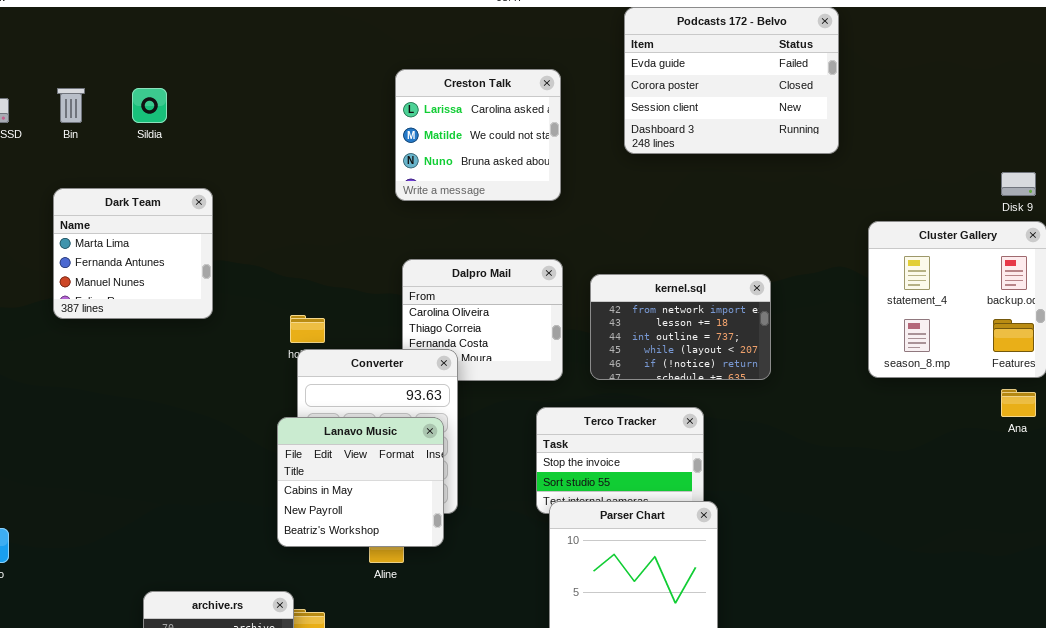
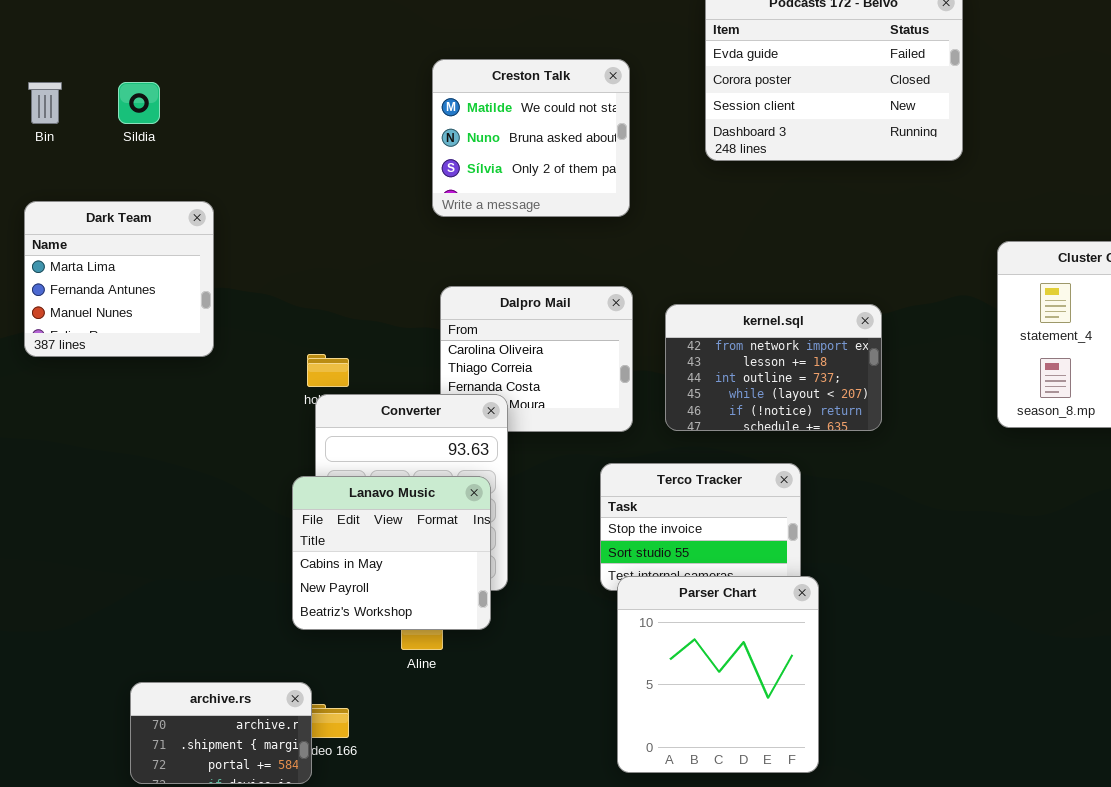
Creston Talk: [395,69,561,201] -> [432,59,630,217], scrolled down 1 row

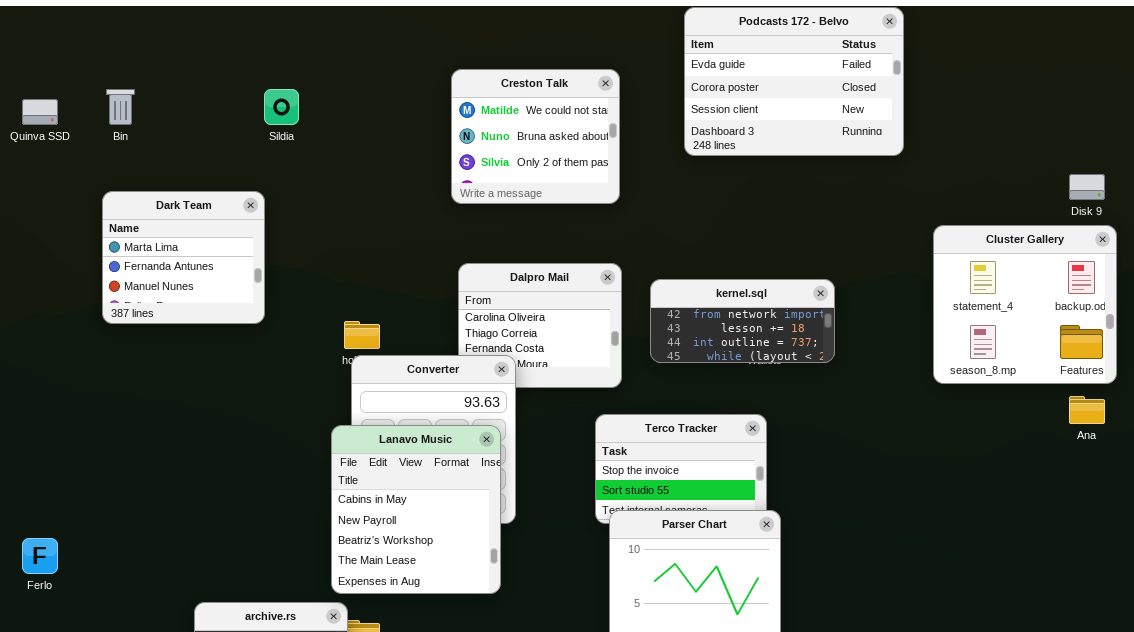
Sildia: [118,82,160,124] -> [264,89,299,125], moved
kernel.sql: [665,304,882,431] -> [650,279,835,363], resized
Lanavo Music: [292,476,491,630] -> [331,425,501,594], resized

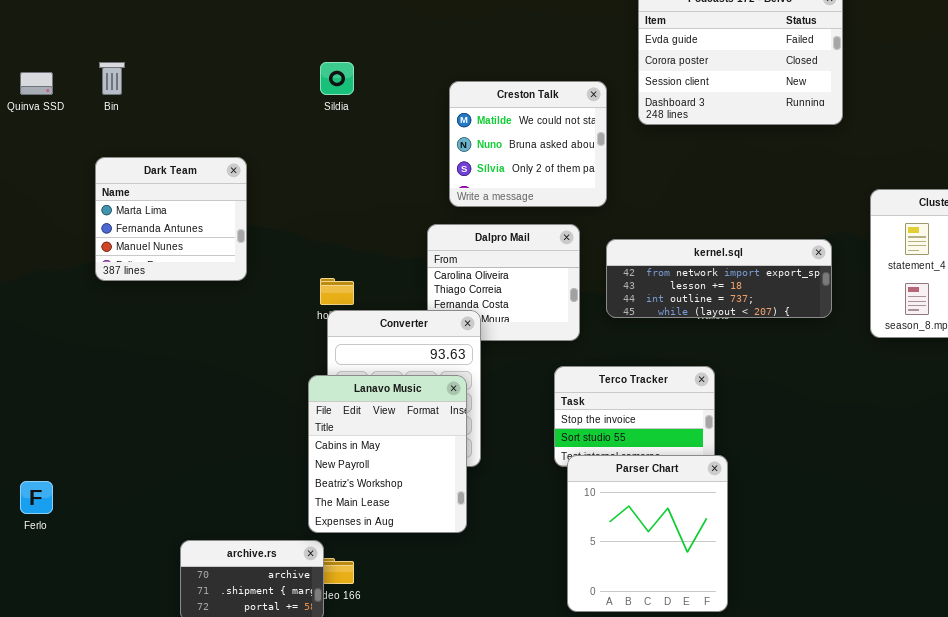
Creston Talk: [451,69,620,204] -> [449,81,607,207], moved
Sildia: [264,89,299,125] -> [320,62,354,95], moved
kernel.sql: [650,279,835,363] -> [606,239,832,318], resized

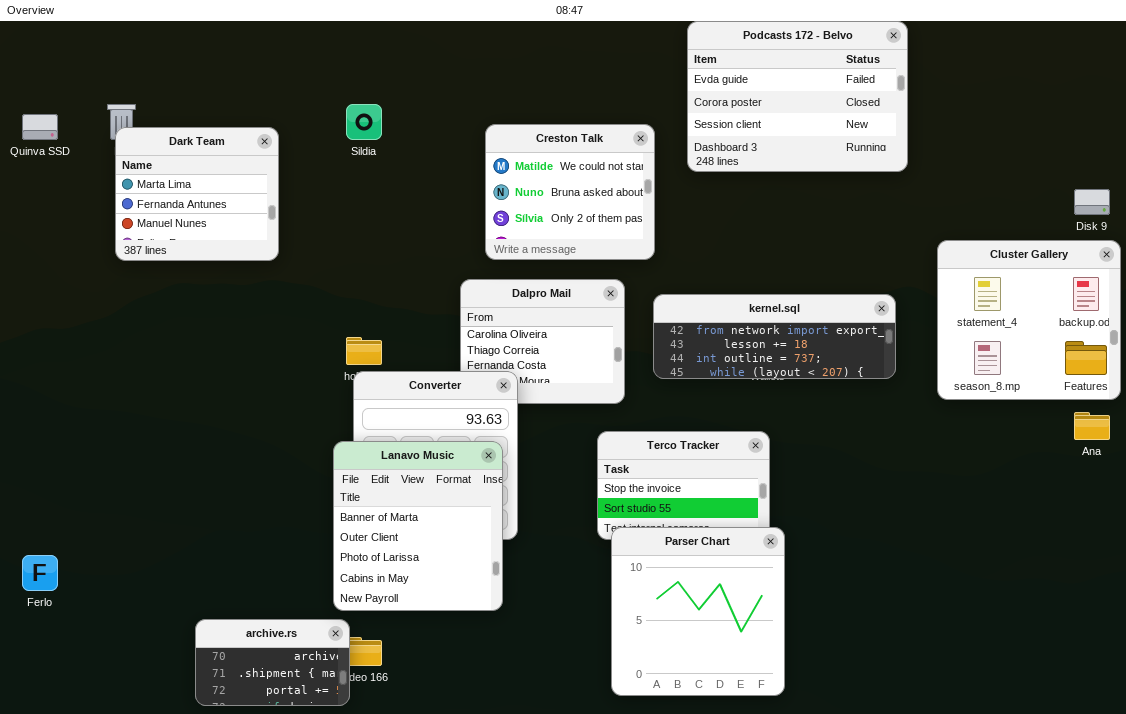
Dark Team: [95,157,247,281] -> [115,127,279,261], moved
Lanavo Music: [308,375,467,533] -> [333,441,503,611], scrolled up 3 rows

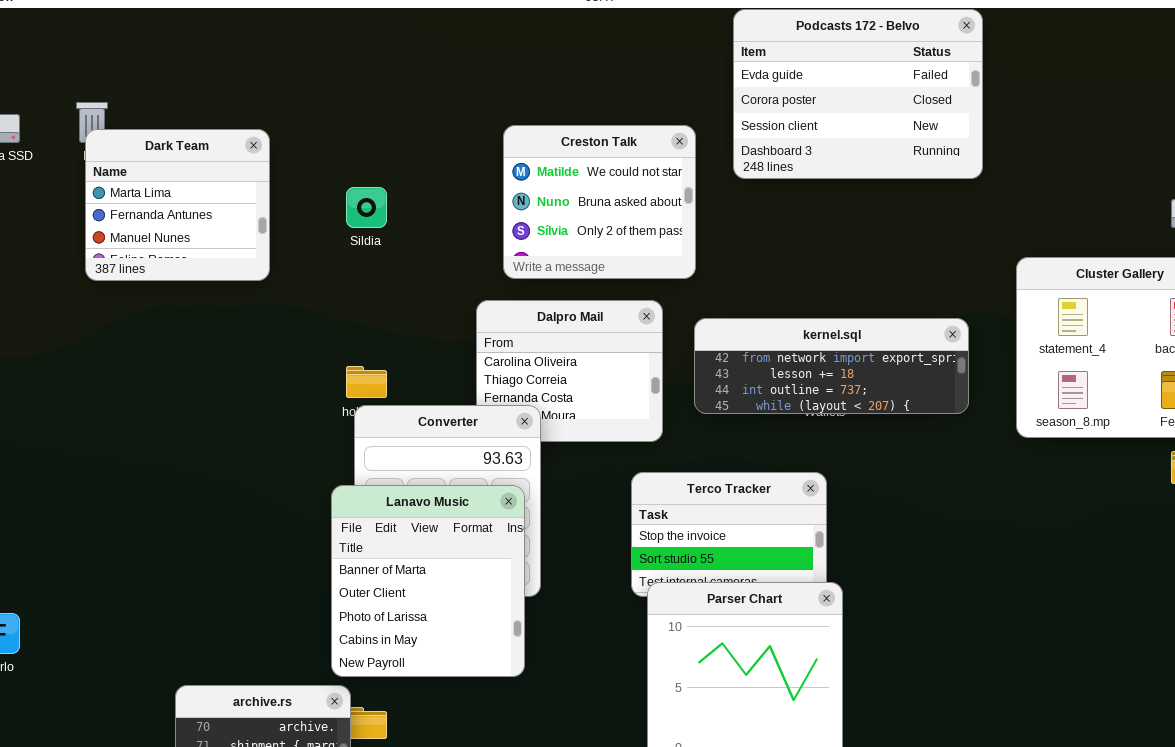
Sildia: [346,104,382,140] -> [346,187,387,228], moved

